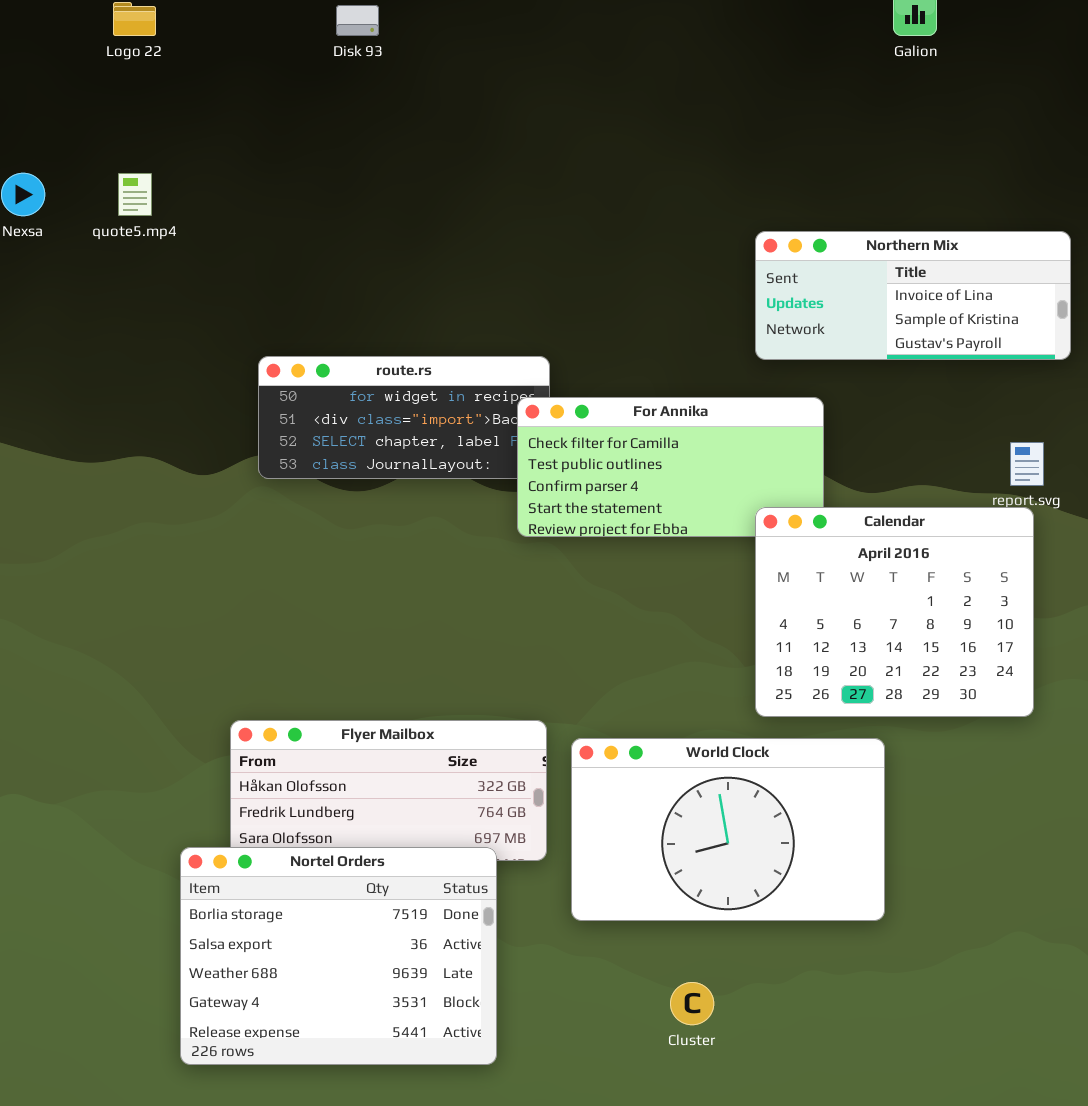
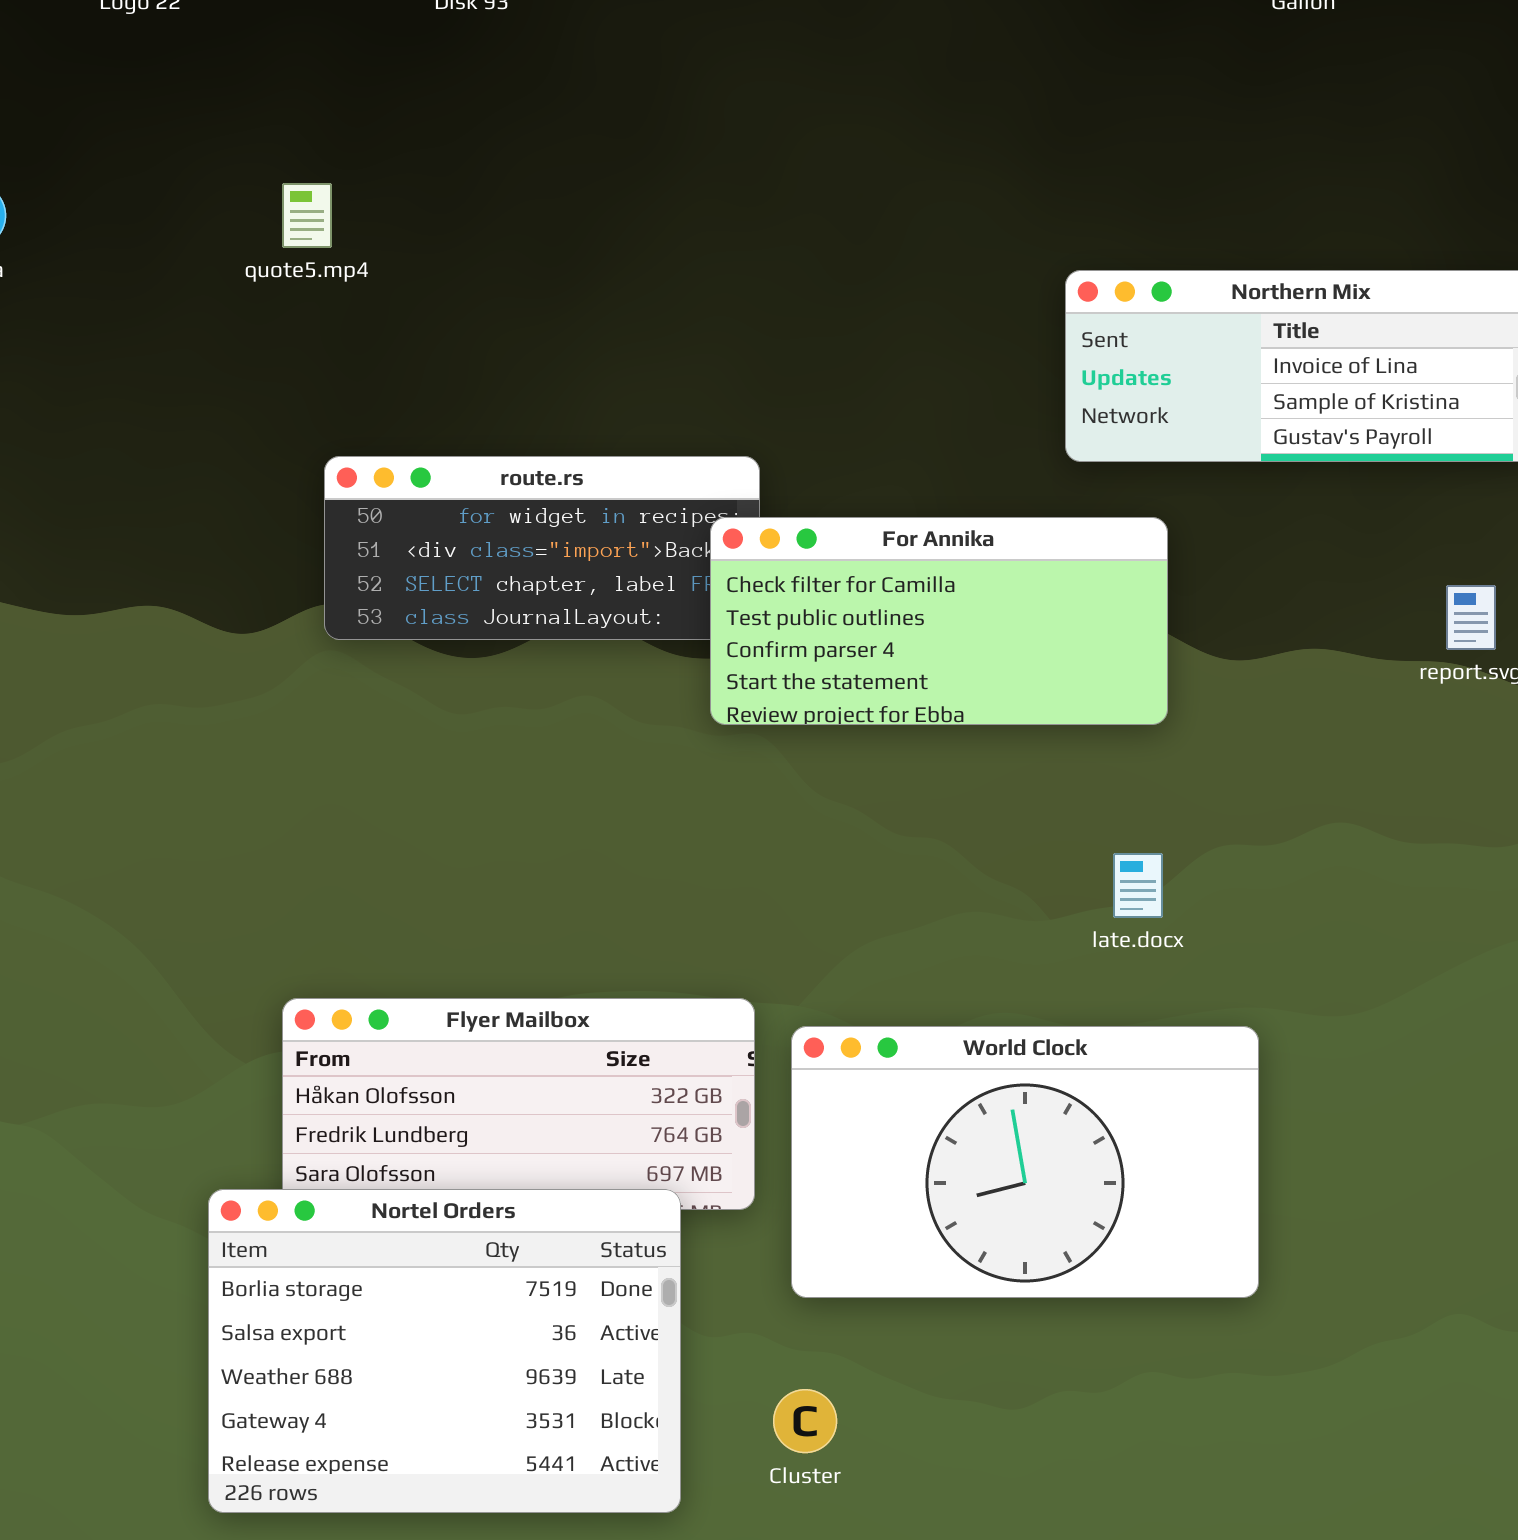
quote5.mp4: [118,173,152,216] -> [282,183,332,248], moved
Calendar: [755,507,1034,717] -> none, closed
Cluster: [670,982,714,1025] -> [773,1389,837,1453], moved

